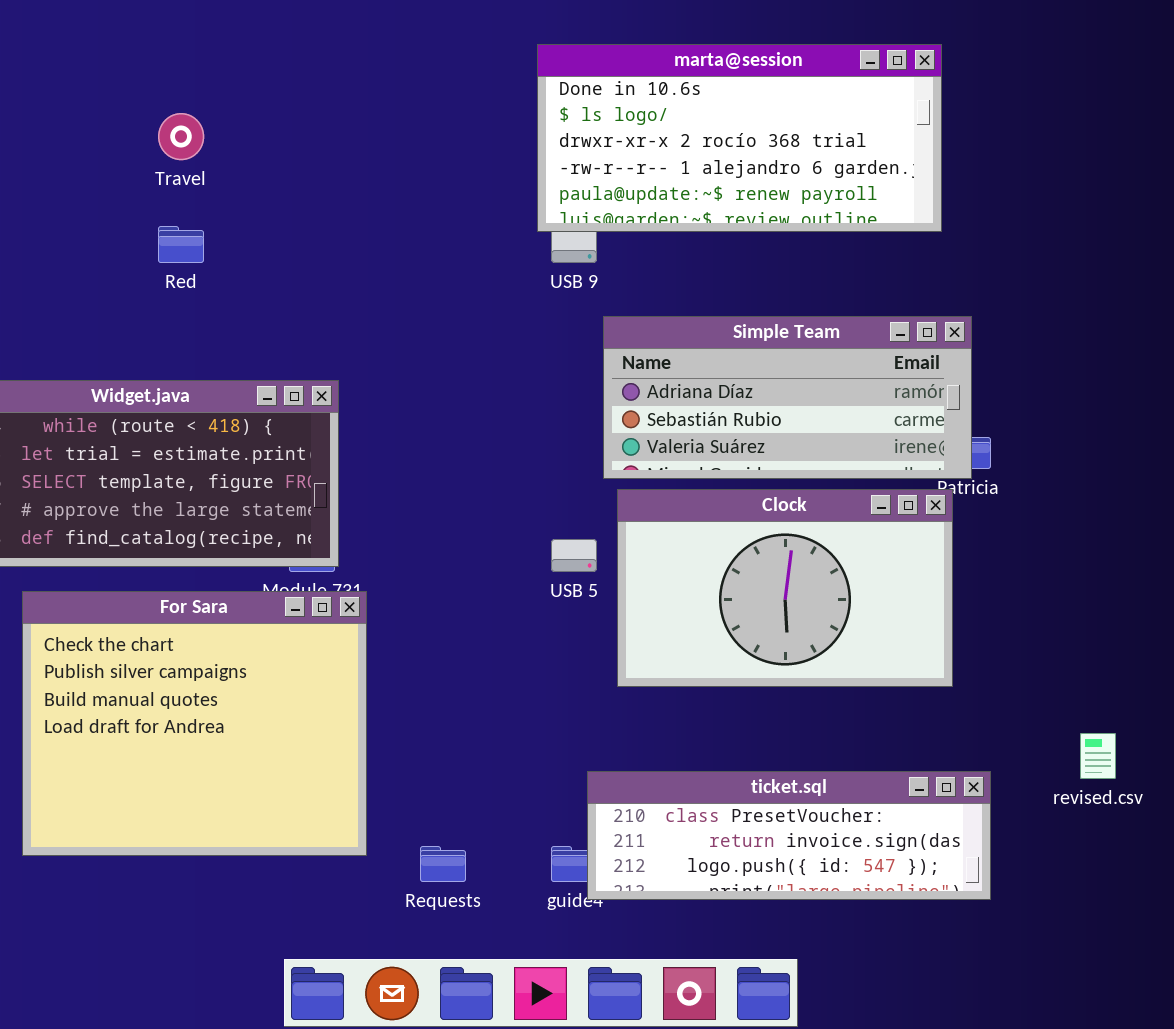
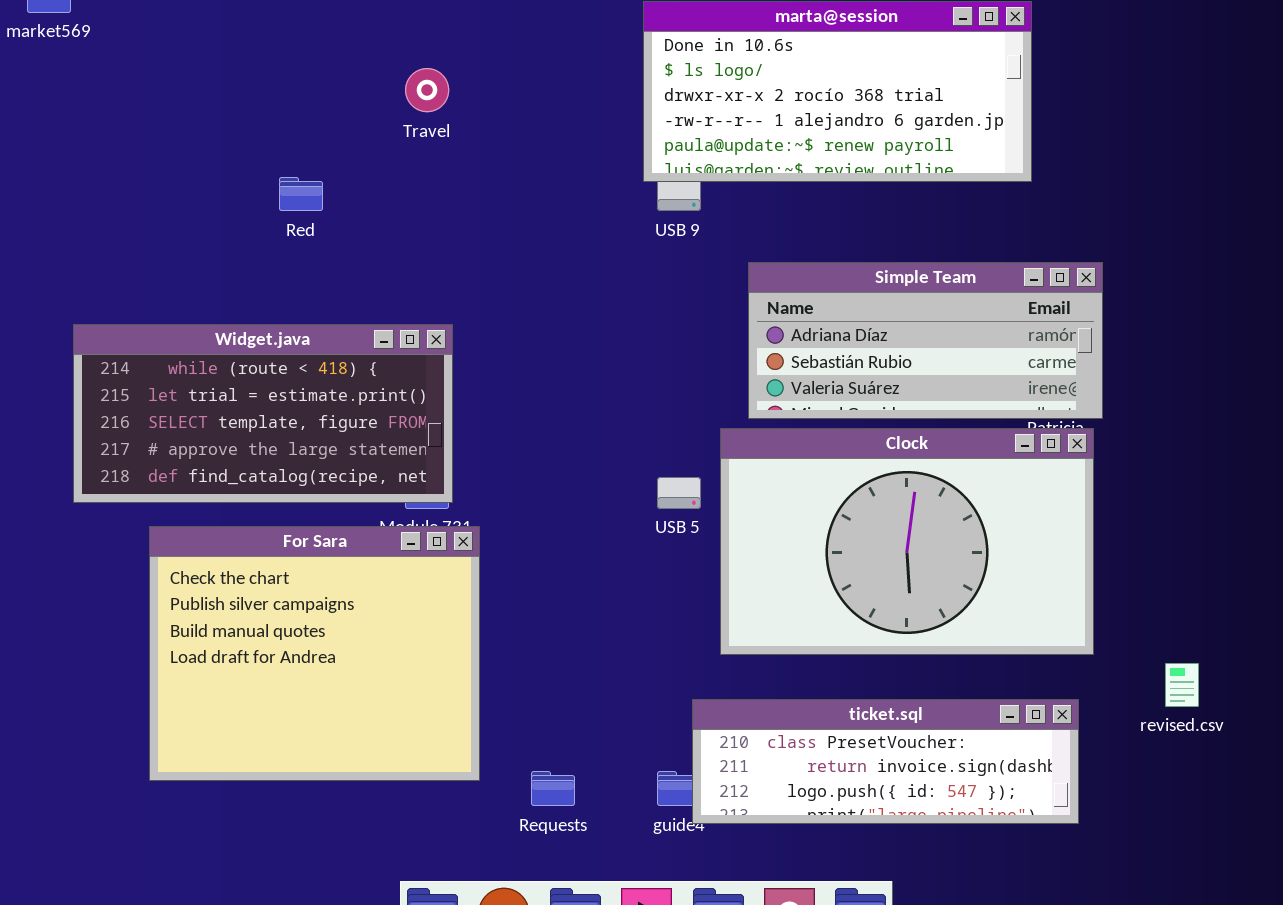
Travel: [158,113,204,160] -> [405,68,449,112], moved
Simple Team: [603,316,972,479] -> [748,262,1103,419], moved
Clock: [617,489,953,687] -> [720,428,1094,655], resized

